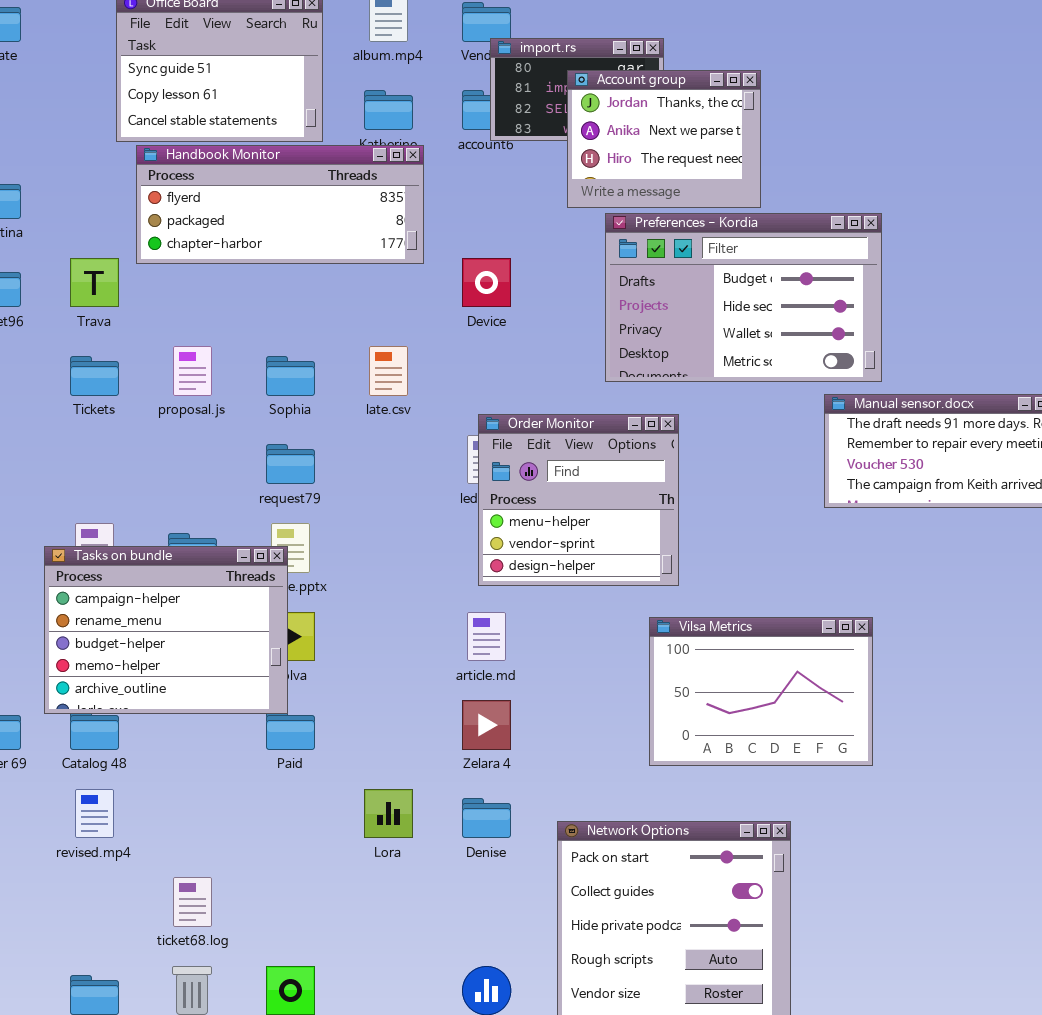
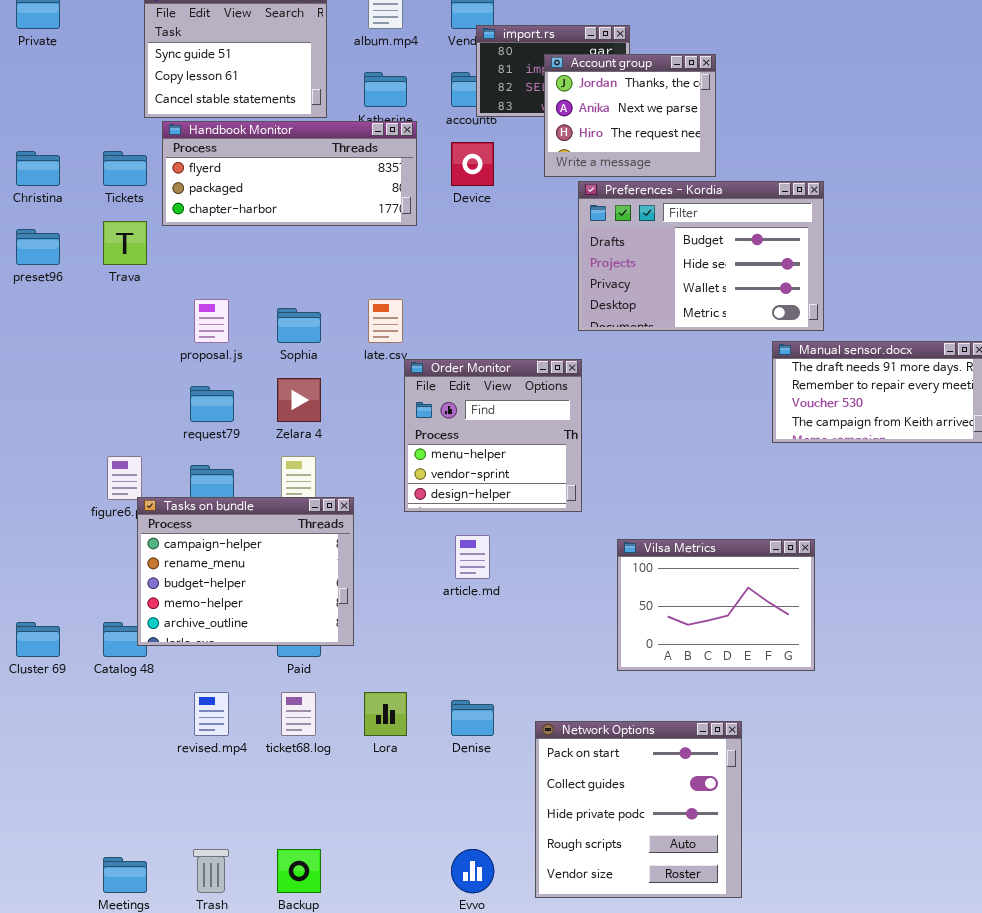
Device: [462,258,511,307] -> [451,142,494,186], moved
Tickets: [70,356,119,396] -> [103,151,147,186], moved
Order Monitor: [478,414,679,586] -> [404,359,582,512], moved
request79: [266,444,315,484] -> [190,386,234,422], moved
Tasks on bundle: [44,546,288,714] -> [137,497,354,646], moved
Zelara 4: [462,700,511,750] -> [277,378,321,422], moved
revised.mp4: [75,789,114,838] -> [194,692,229,736], moved
ticket68.log: [173,877,212,927] -> [281,692,316,736], moved

